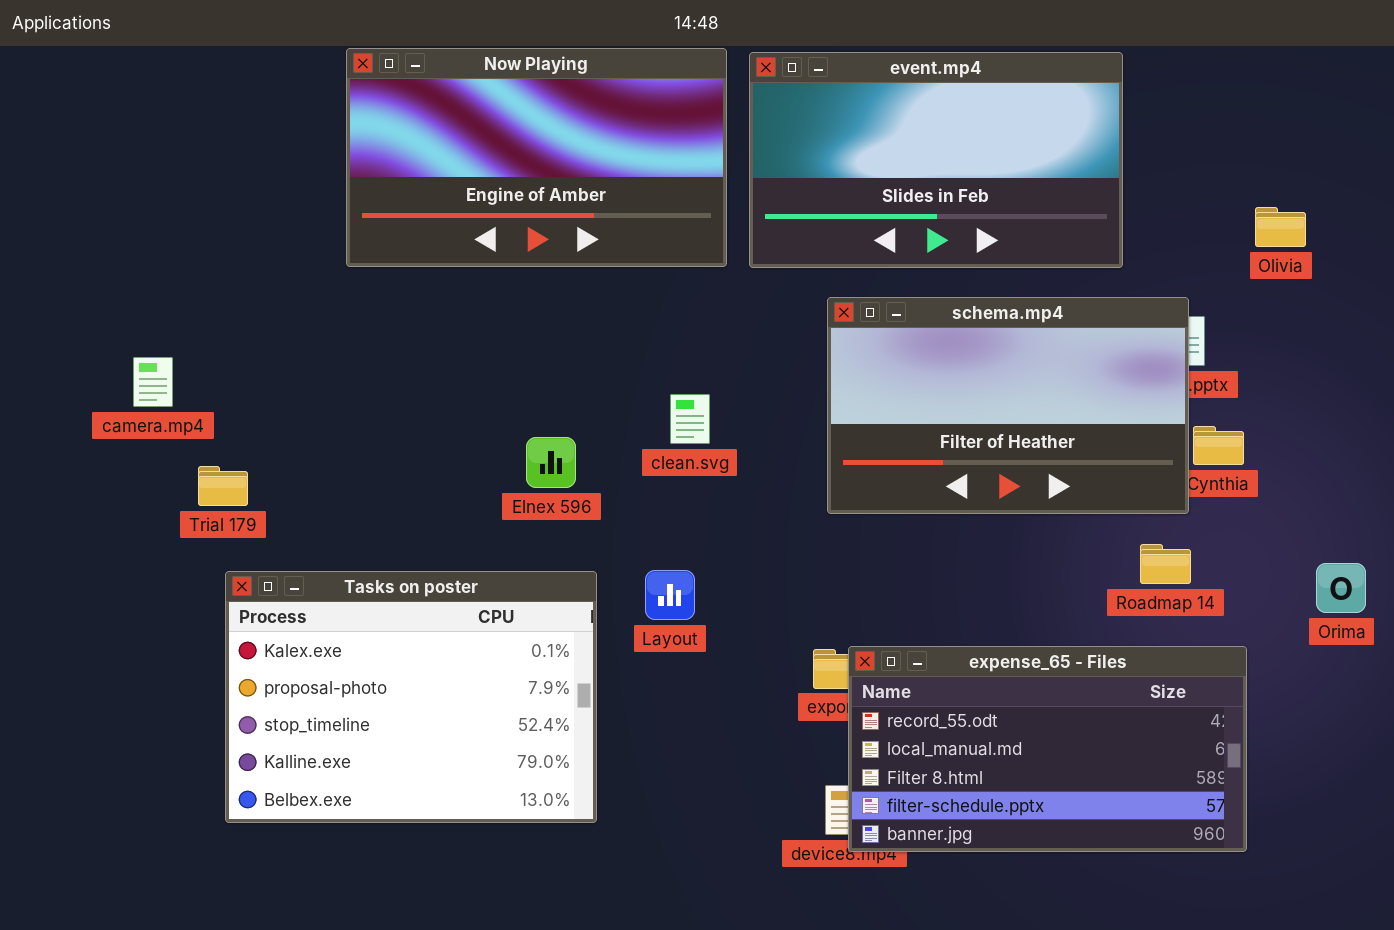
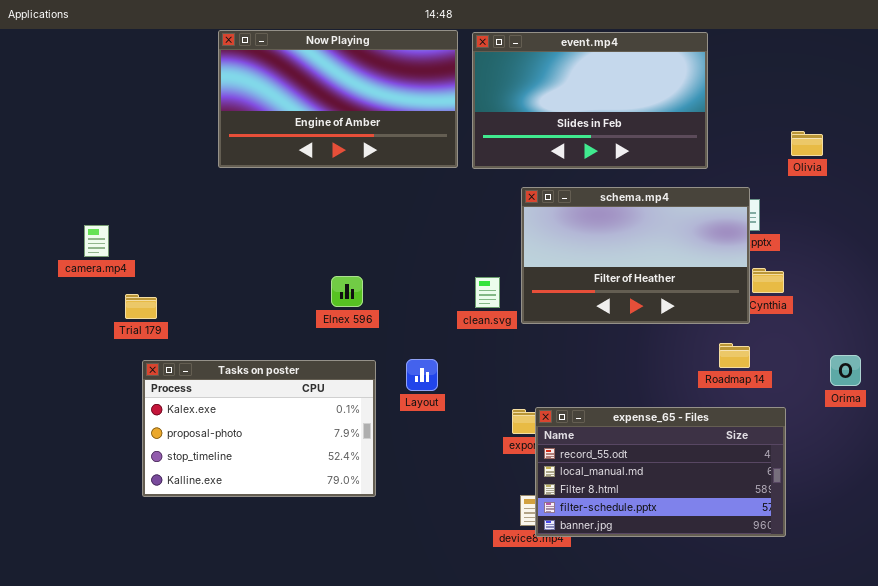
clean.svg: [670,394,710,444] -> [475,277,500,308], moved
Tasks on poster: [225,571,597,823] -> [142,360,376,497], resized

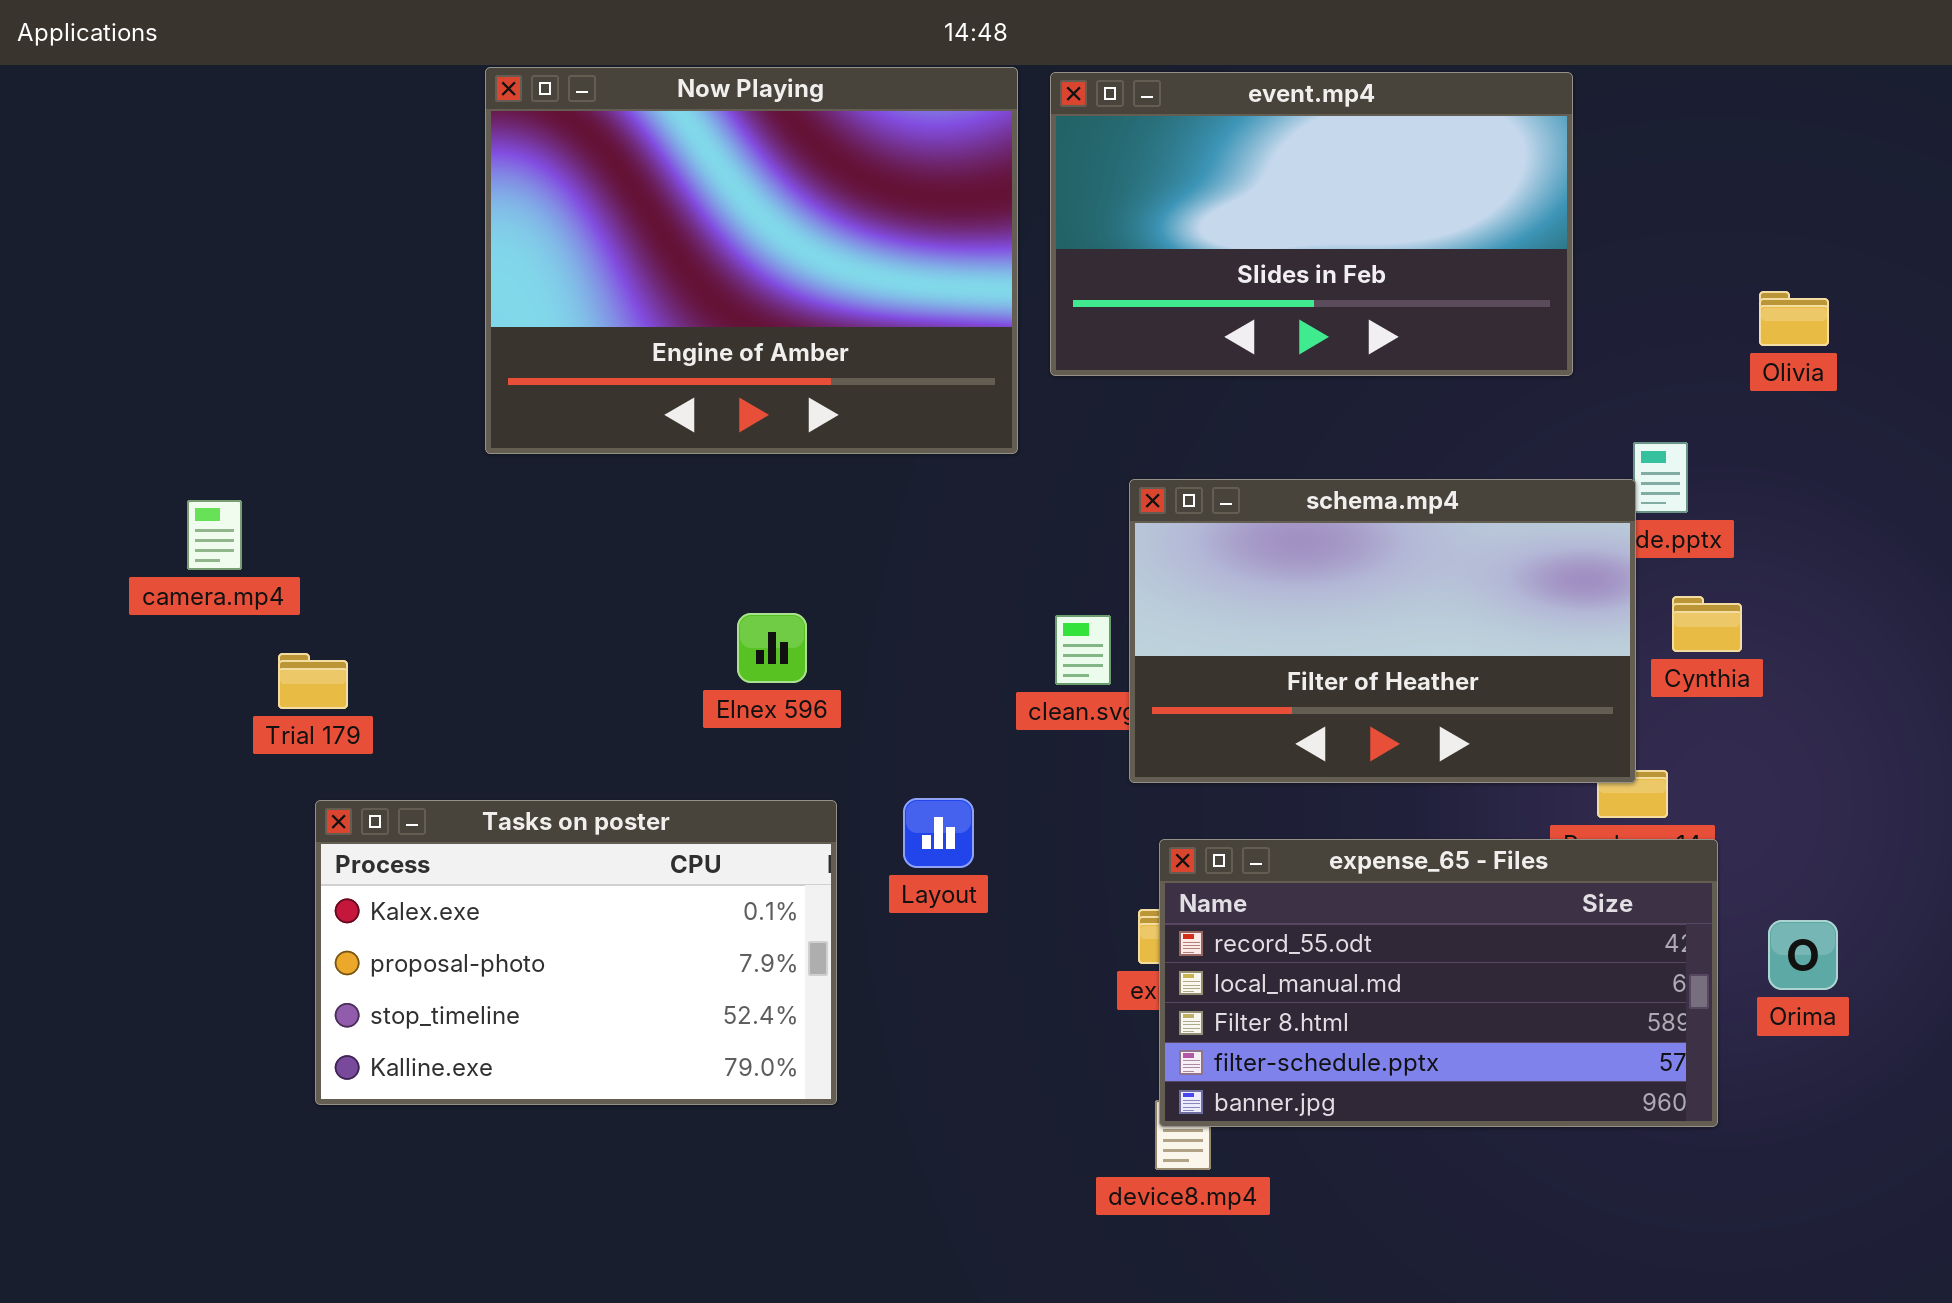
Now Playing: [218,30,458,168] -> [485,67,1018,454], resized
schema.mp4: [521,187,750,324] -> [1129,479,1636,783], moved
Orima: [830,355,861,386] -> [1768,920,1838,990], moved
expense_65 - Files: [535,407,786,537] -> [1159,839,1718,1127], moved

